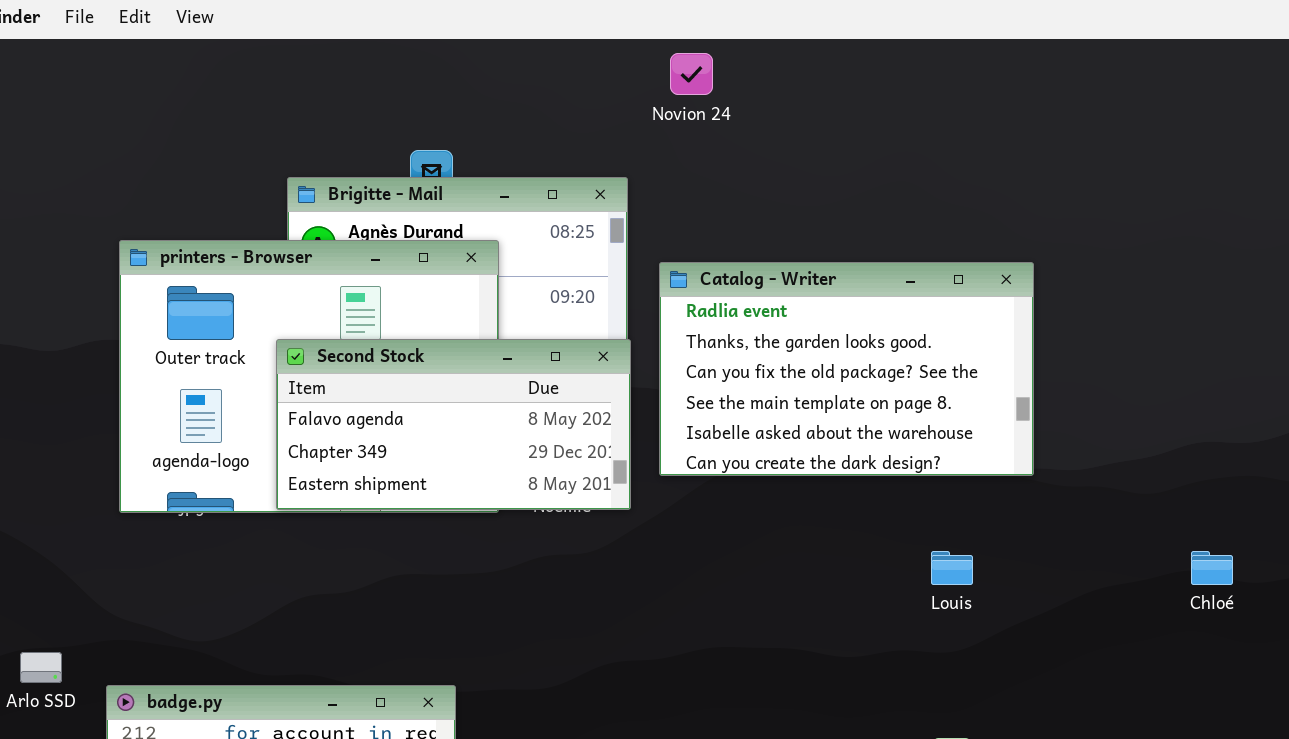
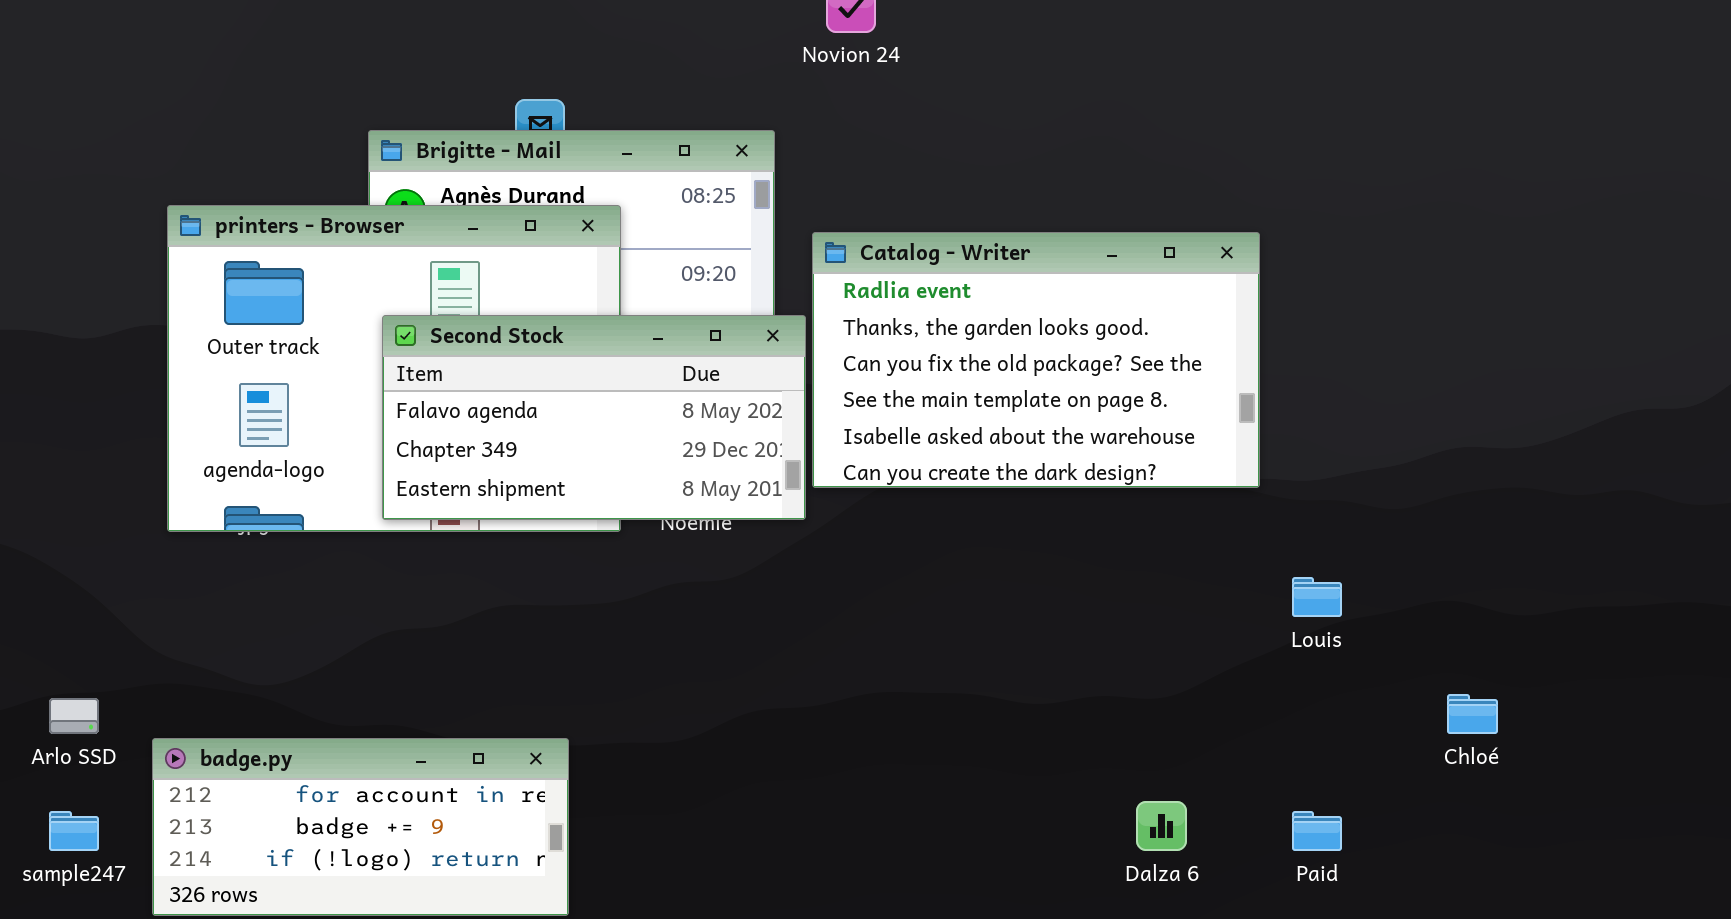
Second Stock: [276,339,631,510] -> [382,315,806,520], moved
Louis: [931,551,973,585] -> [1292,577,1342,617], moved
Chloé: [1191,551,1233,585] -> [1447,694,1498,734], moved

